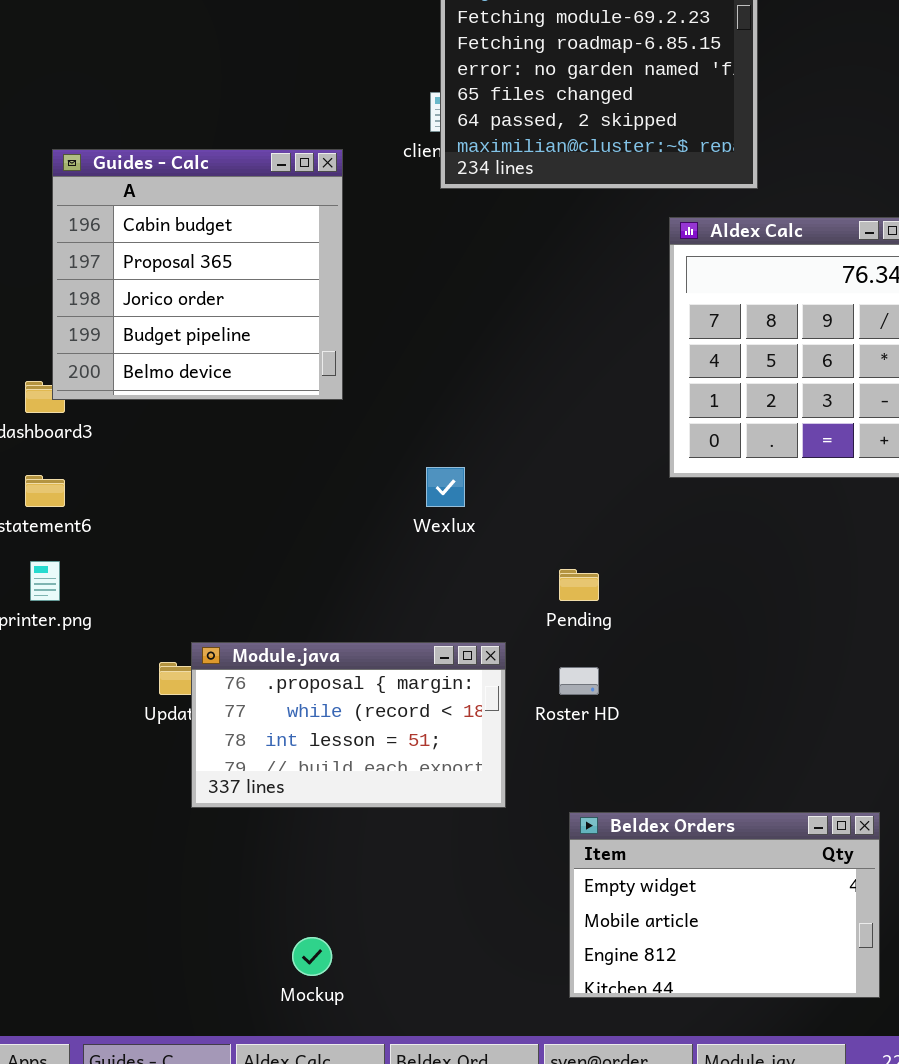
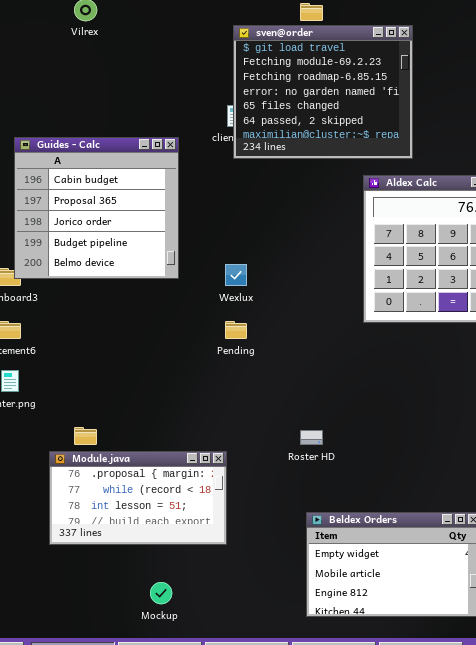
Wexlux: [426,467,465,507] -> [225,264,247,286], moved
Pending: [559,569,599,601] -> [225,321,247,339], moved
Module.java: [191,642,506,808] -> [49,451,227,545], moved

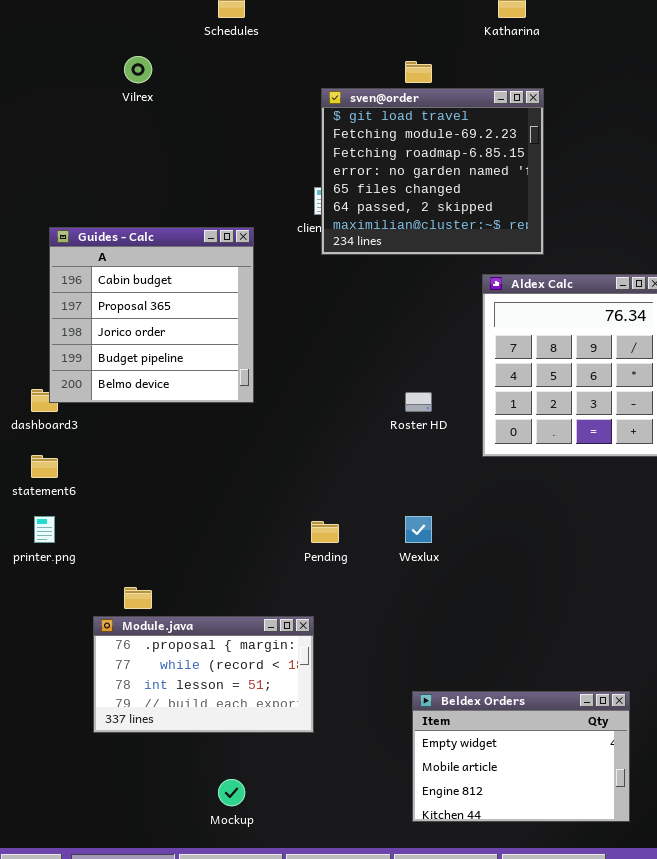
Wexlux: [225,264,247,286] -> [405,516,432,543], moved
Pending: [225,321,247,339] -> [311,521,339,543], moved
Roster HD: [300,430,323,445] -> [405,392,432,412], moved

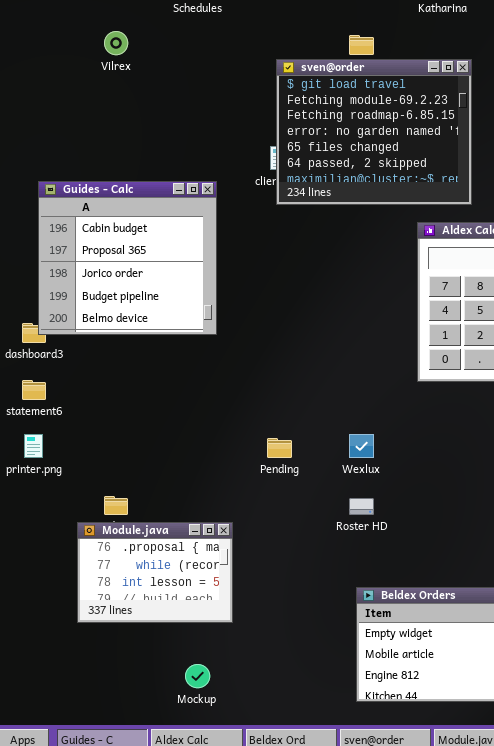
Roster HD: [405,392,432,412] -> [349,498,374,515], moved
Module.java: [93,616,314,733] -> [77,522,233,623], resized

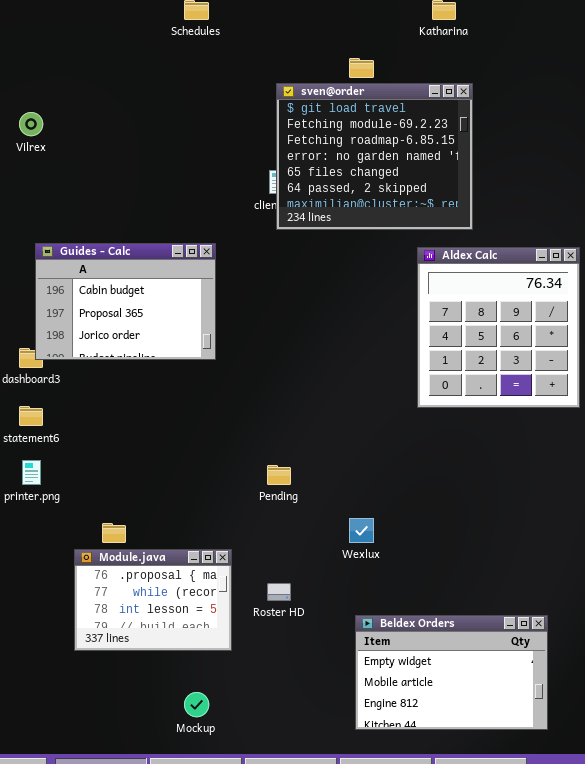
Vilrex: [104,31,128,55] -> [19,112,43,136], moved
Guides - Calc: [38,181,217,335] -> [35,243,216,360], resized
Wexlux: [349,434,374,458] -> [349,518,374,543], moved
Roster HD: [349,498,374,515] -> [267,583,291,601], moved

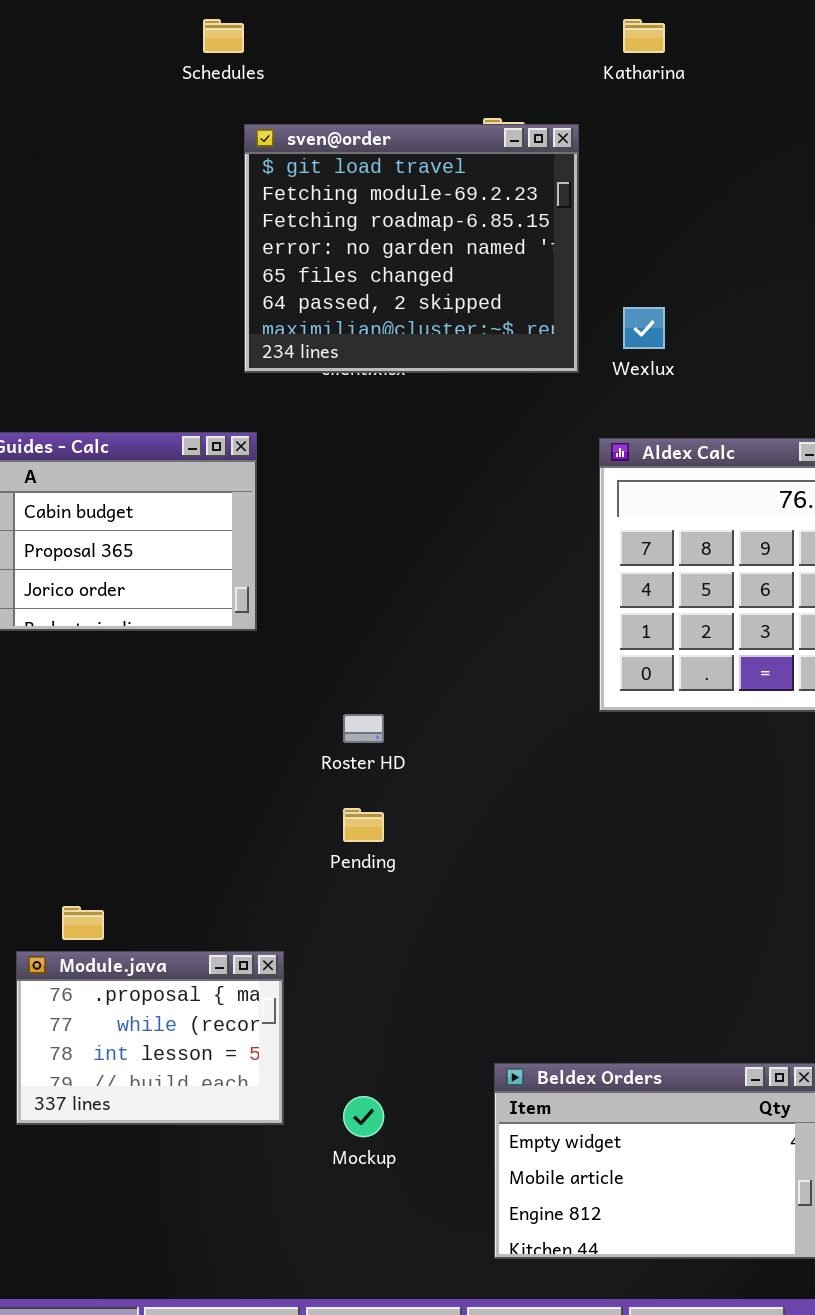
sven@order: [276,83,473,230] -> [244,124,579,373], moved
Wexlux: [349,518,374,543] -> [623,307,665,349], moved
Roster HD: [267,583,291,601] -> [343,714,384,743], moved
Mockup: [184,692,209,717] -> [343,1096,384,1137], moved

